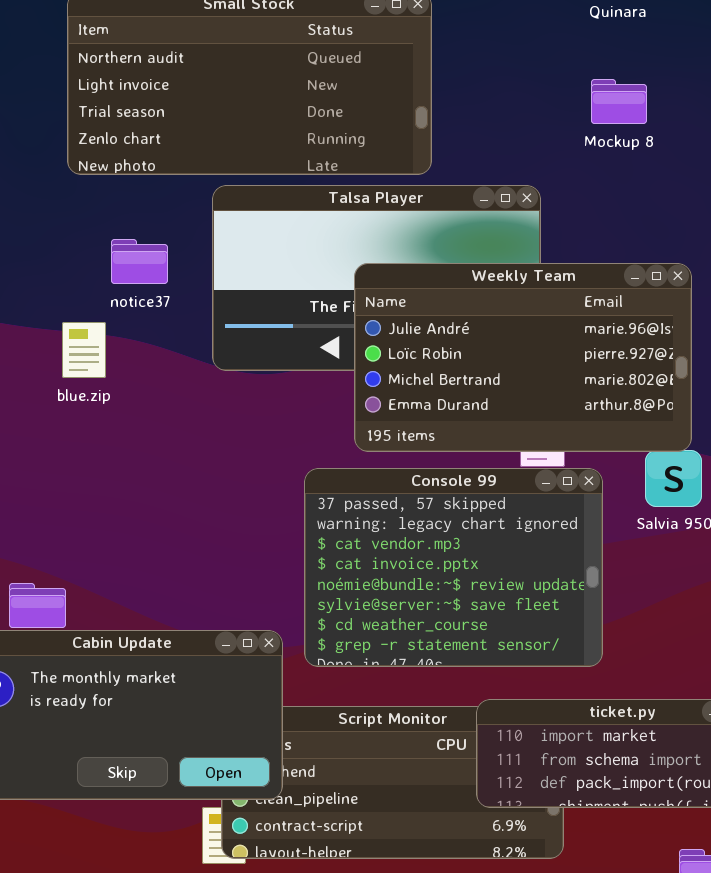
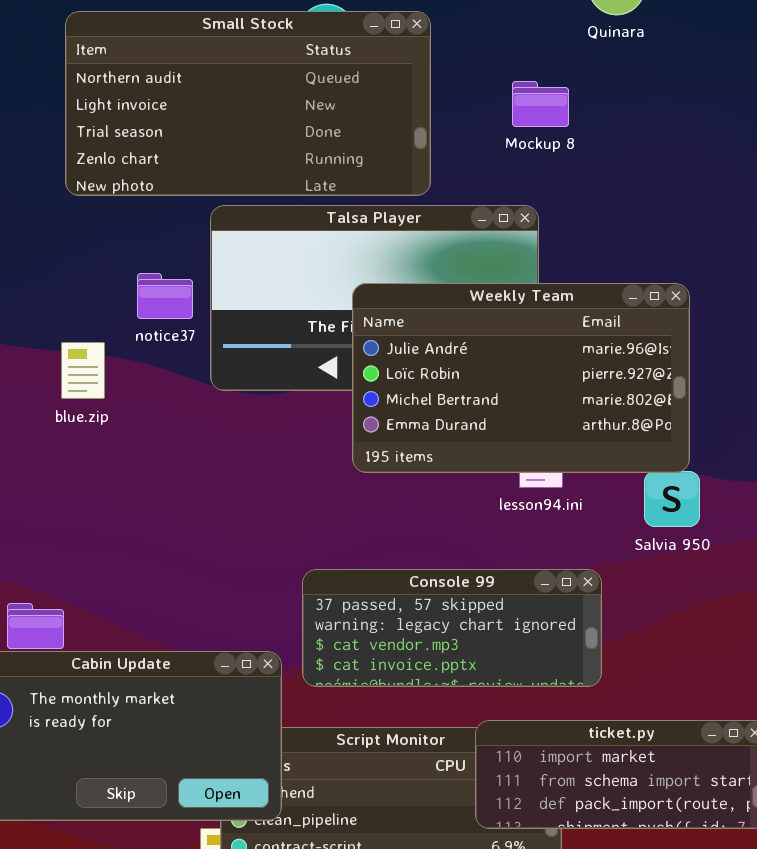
Mockup 8: [591,79,647,124] -> [512,81,569,127], moved
notice37: [111,239,168,284] -> [137,273,193,319], moved
Console 99: [304,468,603,667] -> [302,569,602,687], resized

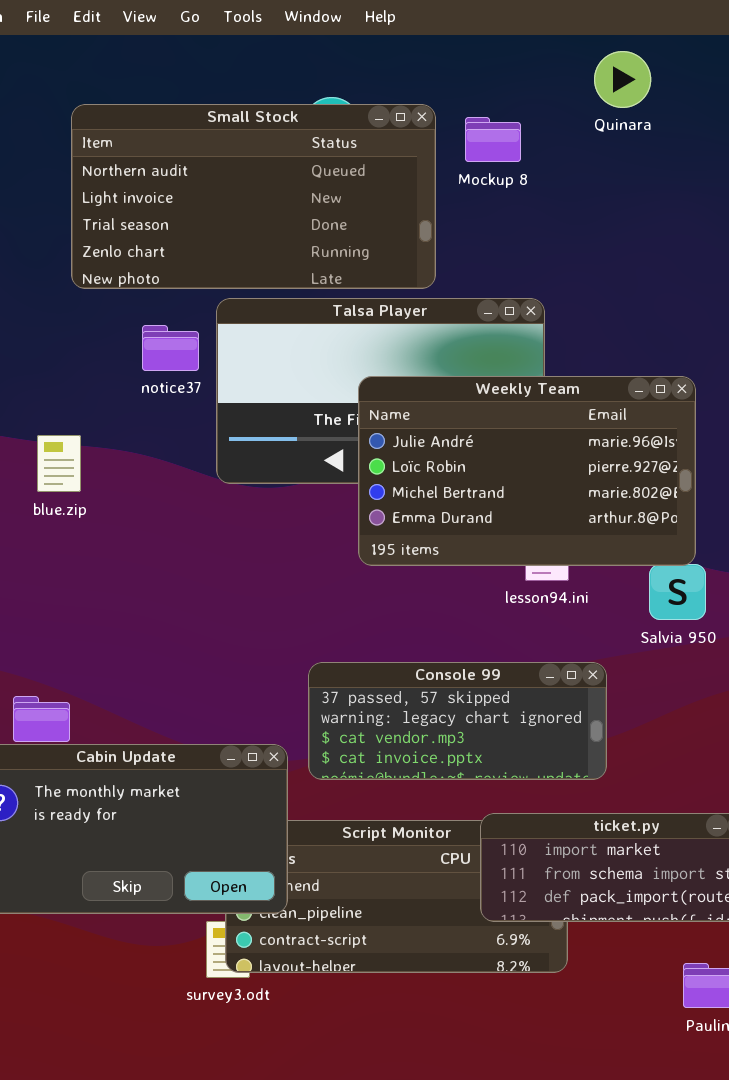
Mockup 8: [512,81,569,127] -> [465,117,521,162], moved
notice37: [137,273,193,319] -> [142,325,199,371], moved
blue.zip: [61,342,105,399] -> [37,435,81,492], moved

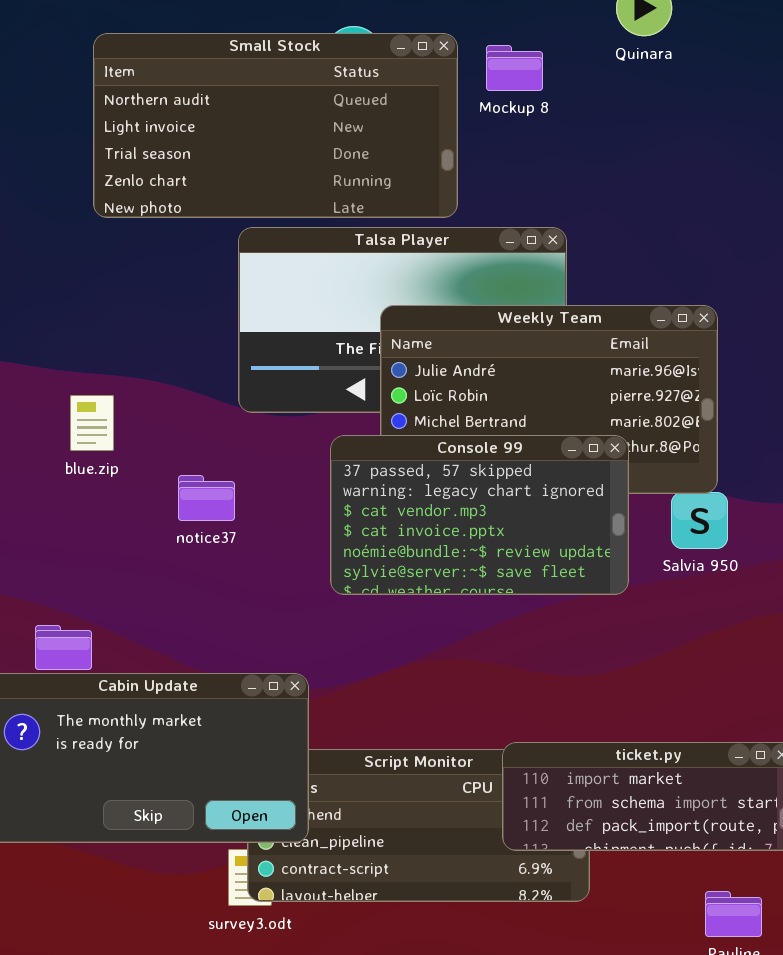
notice37: [142,325,199,371] -> [178,475,235,521], moved
blue.zip: [37,435,81,492] -> [70,395,114,451], moved
Console 99: [308,662,607,780] -> [330,435,629,595], moved, resized

